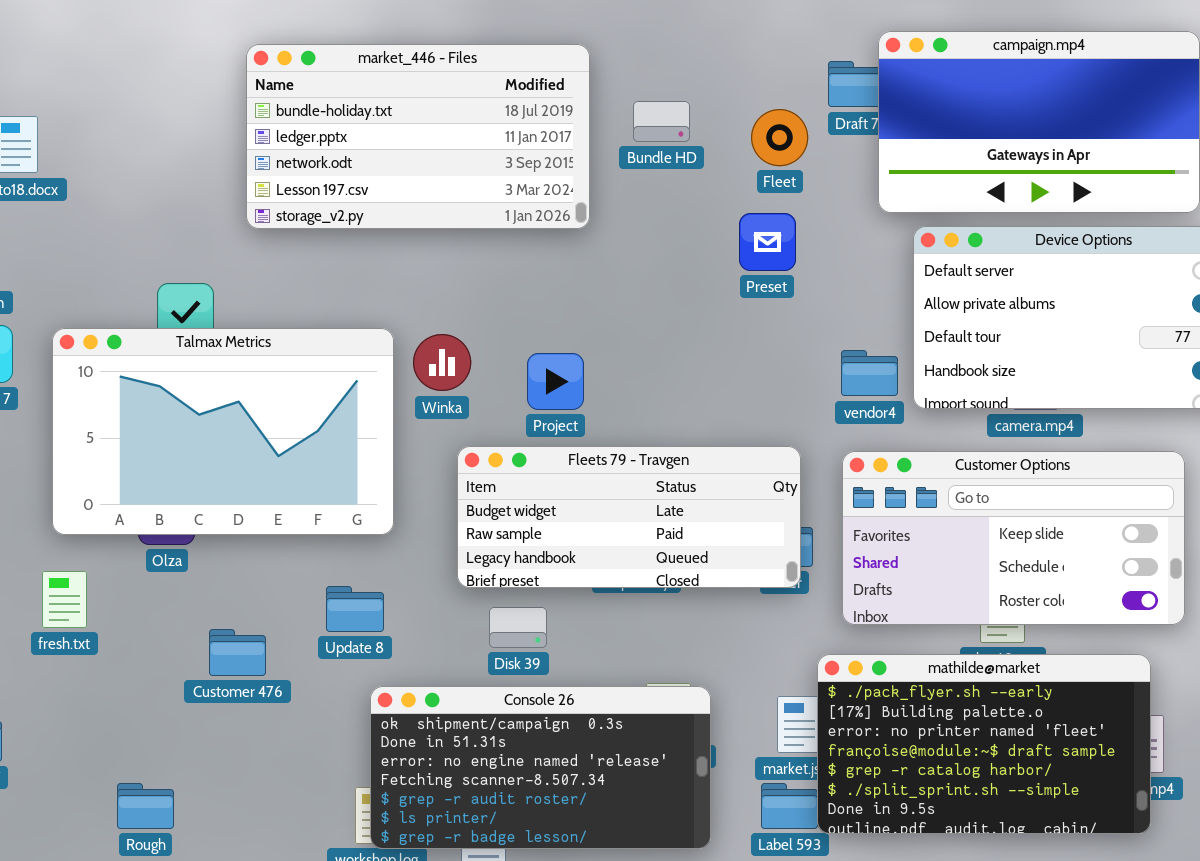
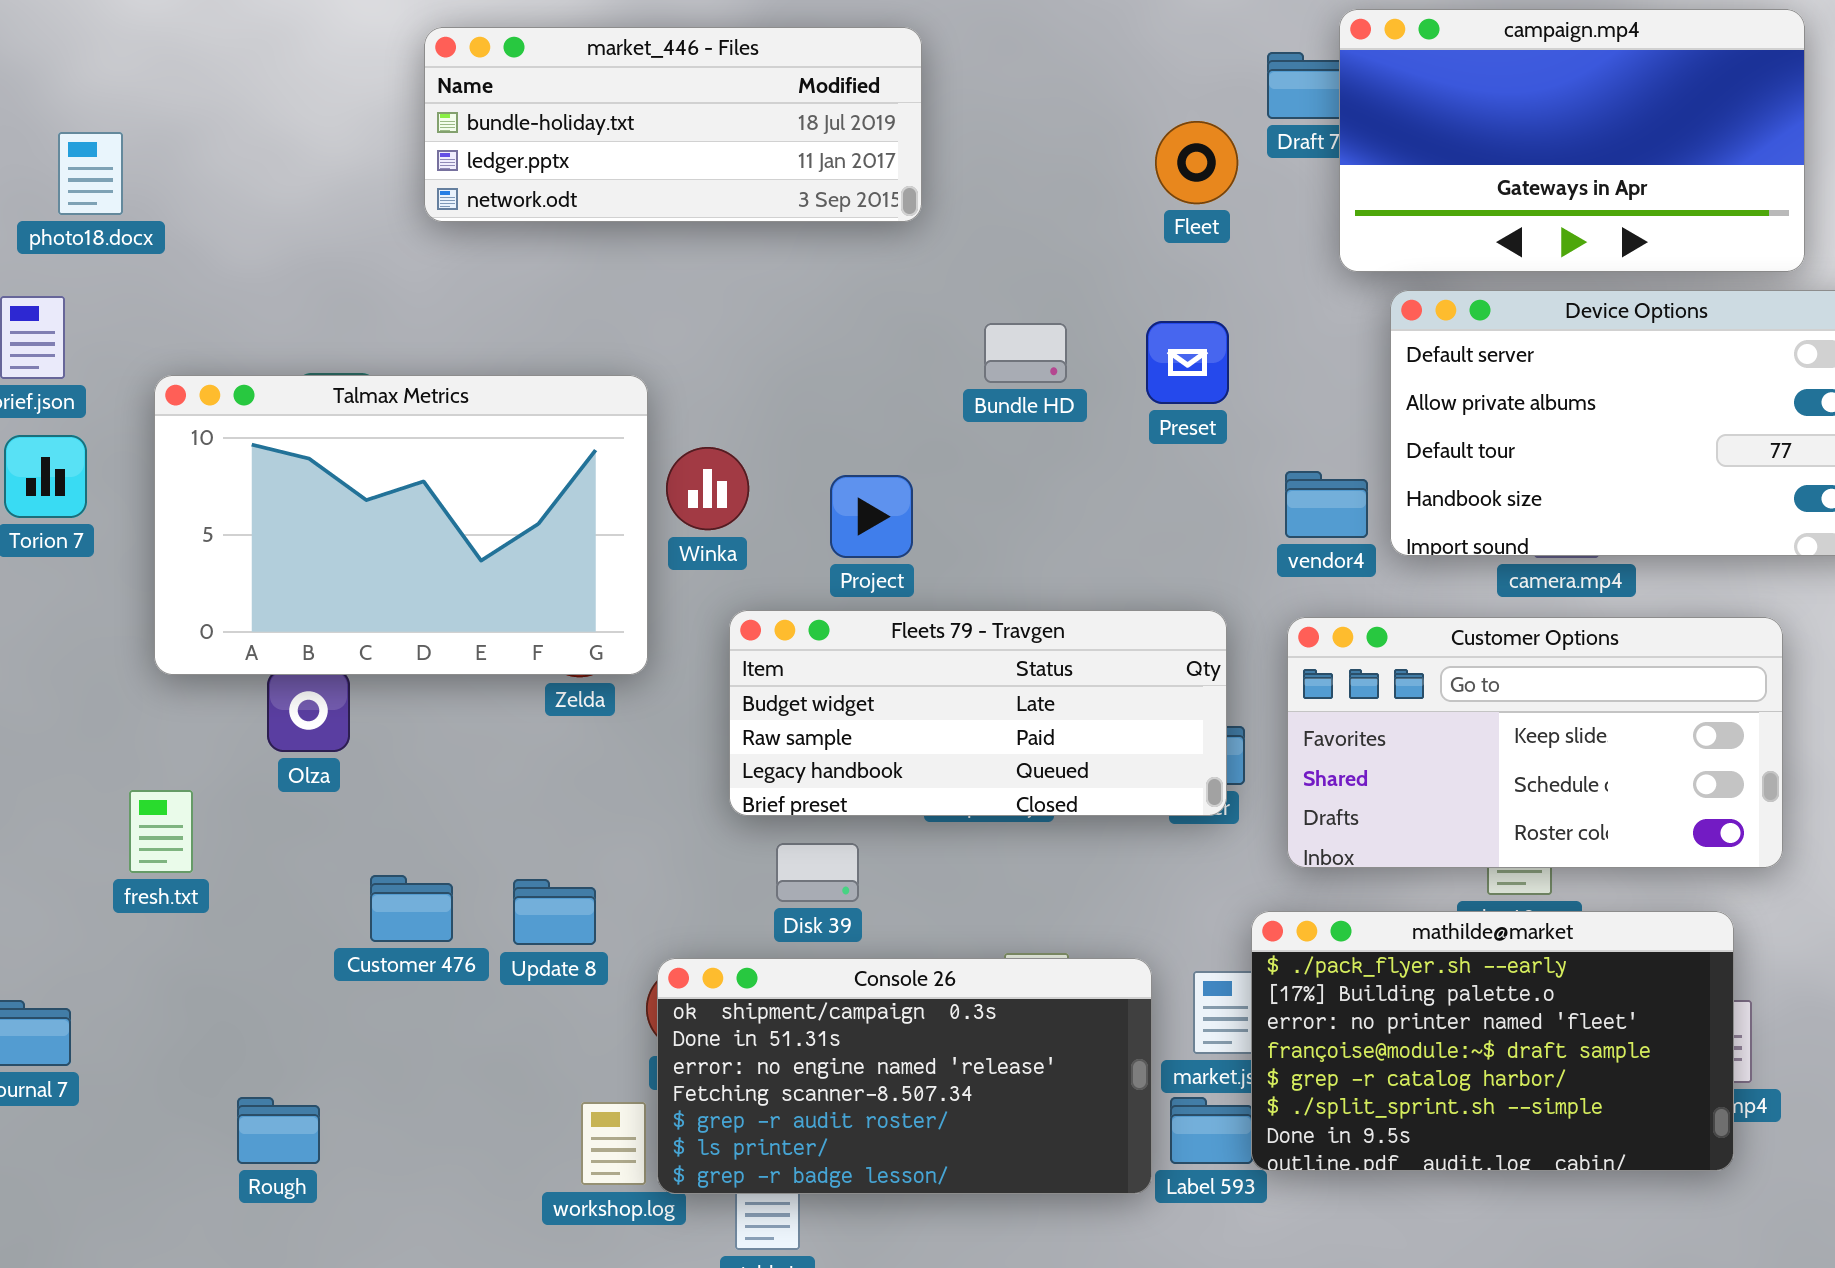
market_446 - Files: [246,44,590,229] -> [424,27,922,222], resized
Bundle HD: [633,101,690,142] -> [984,323,1067,383], moved
Preset: [739,213,796,271] -> [1146,321,1229,404], moved
Talmax Metrics: [52,328,394,535] -> [154,375,648,675], moved
Update 8: [326,586,384,632] -> [513,879,596,945], moved
Console 26: [370,686,711,849] -> [657,958,1152,1194], moved

